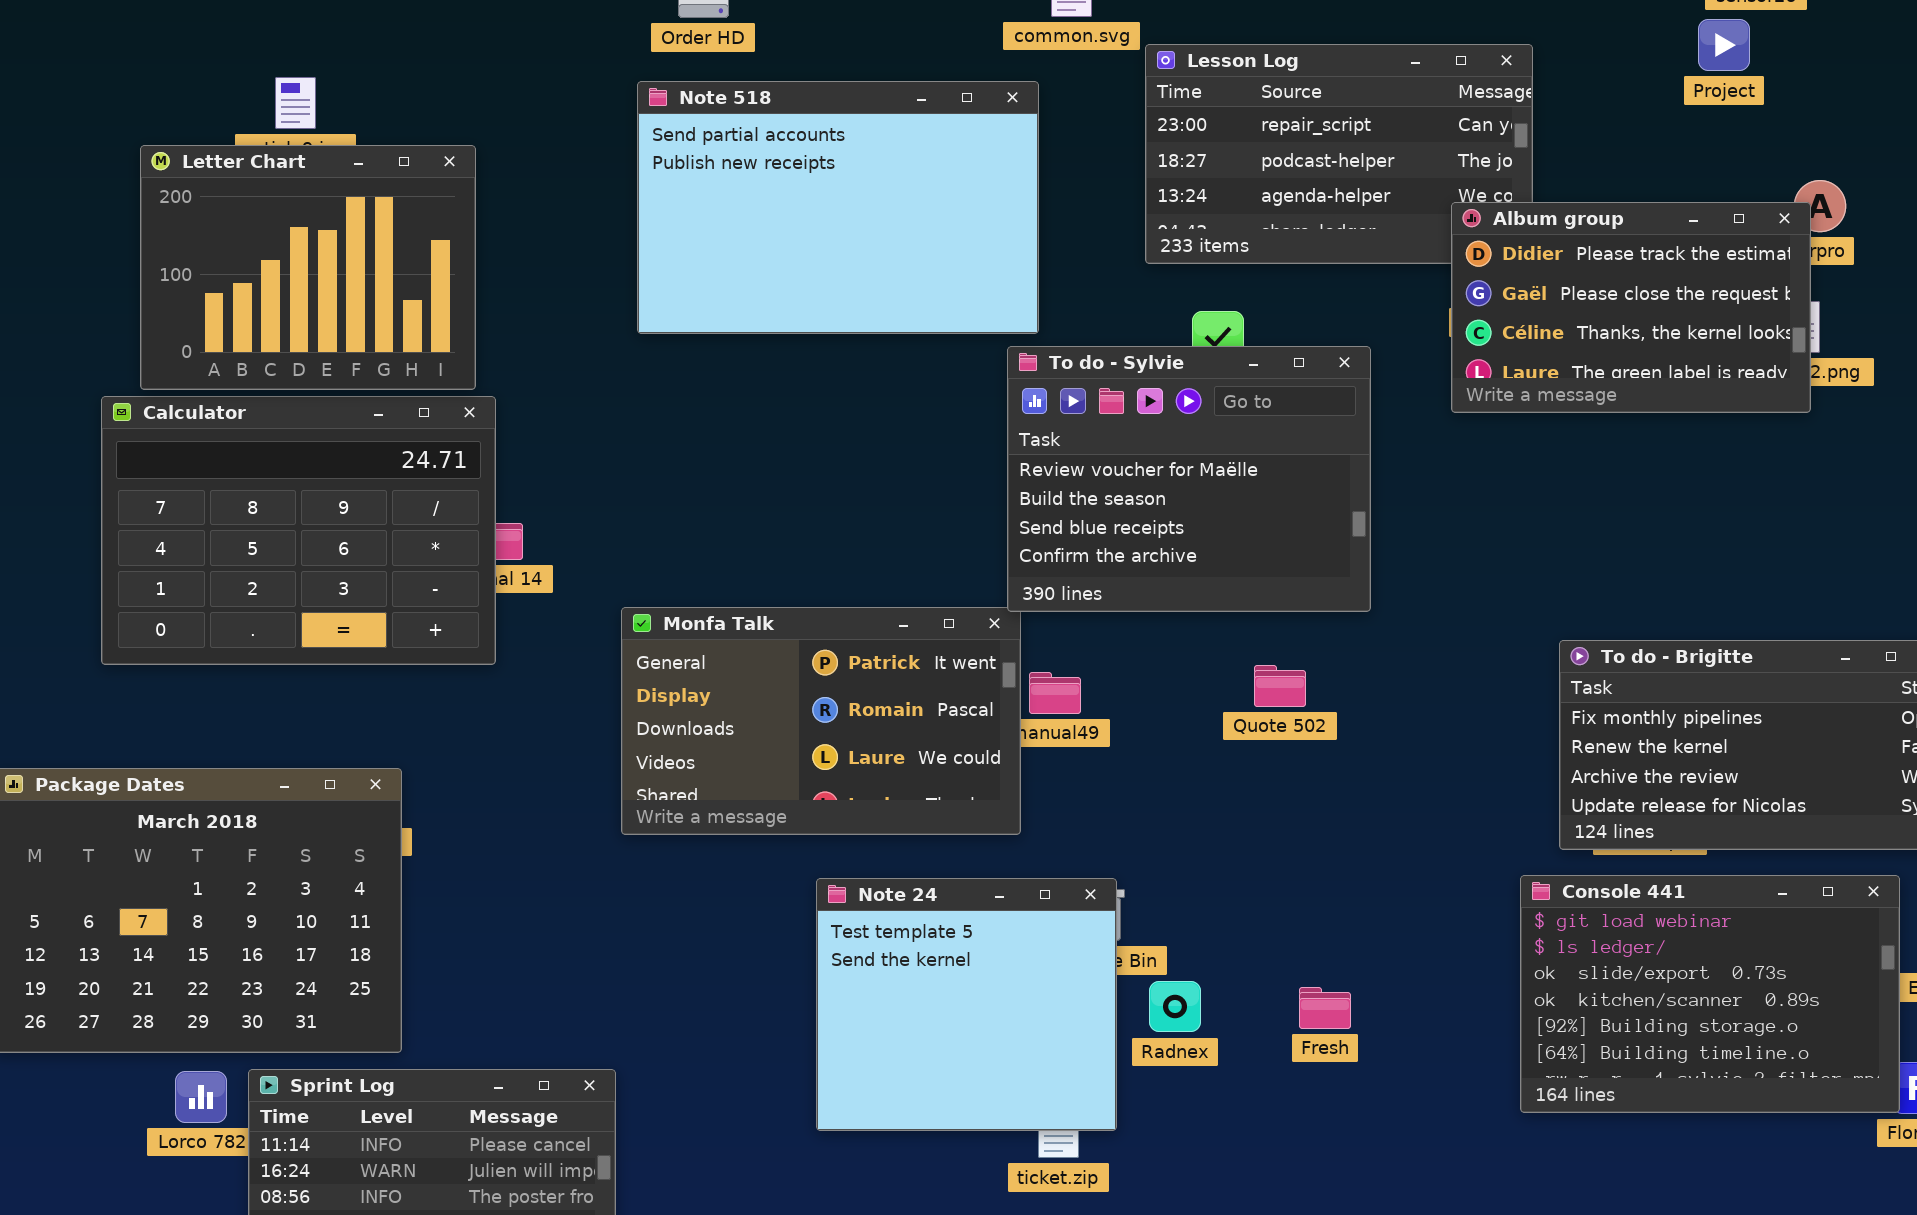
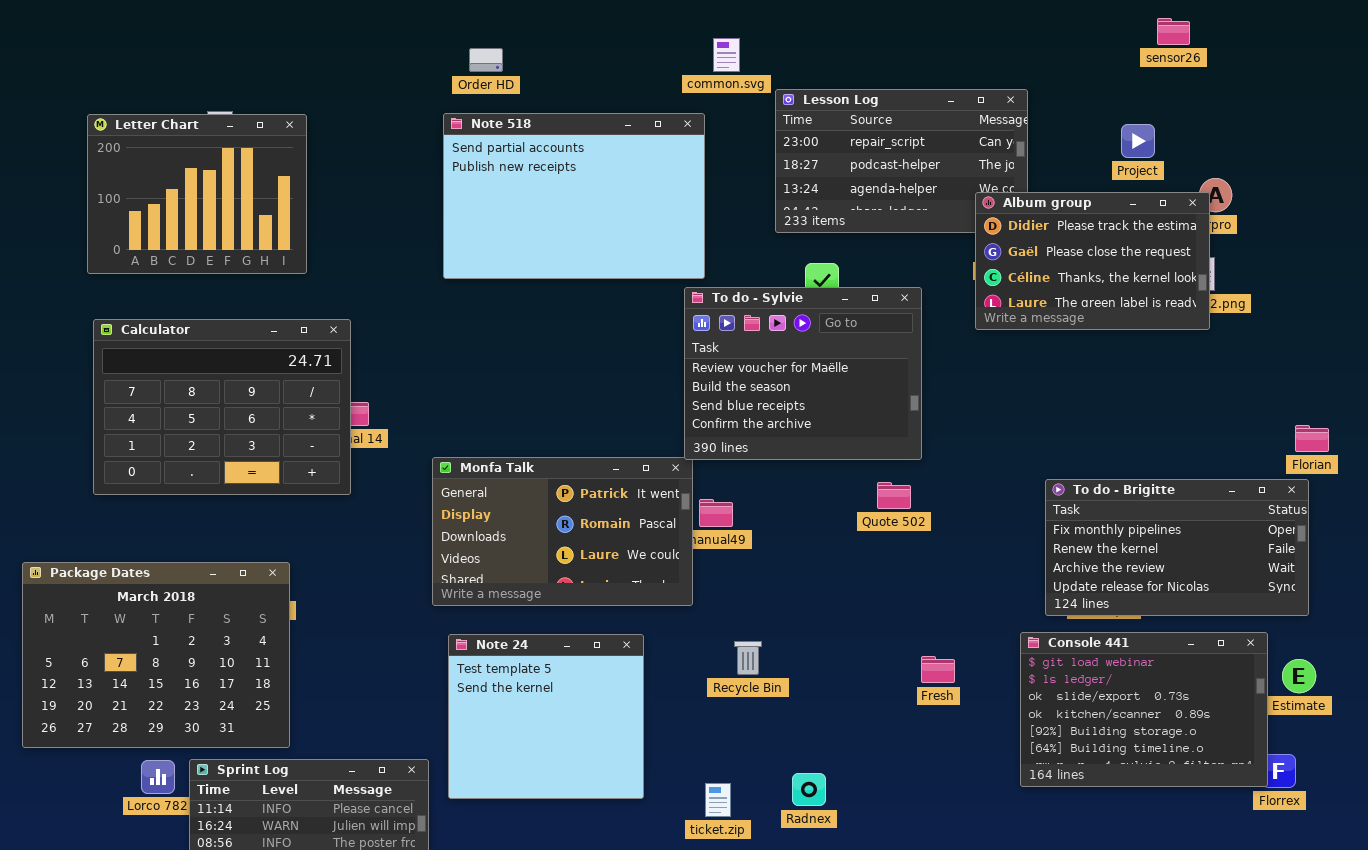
Project: [1698,19,1750,71] -> [1121,124,1155,158], moved
Letter Chart: [140,145,476,390] -> [87,114,307,274], moved
Quote 502: [1254,665,1306,707] -> [877,482,911,509], moved
Note 24: [816,878,1117,1131] -> [448,634,644,799], moved
Radnex: [1149,981,1201,1032] -> [792,773,826,806], moved
Fresh: [1299,987,1351,1029] -> [921,656,955,683], moved

